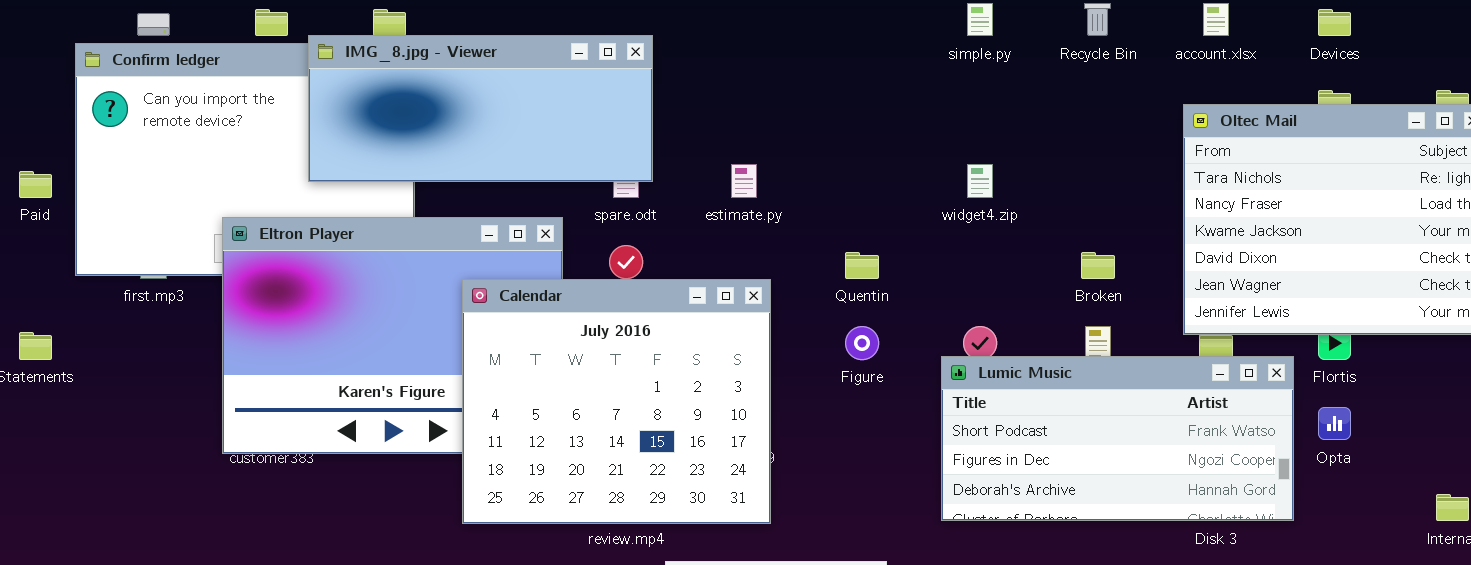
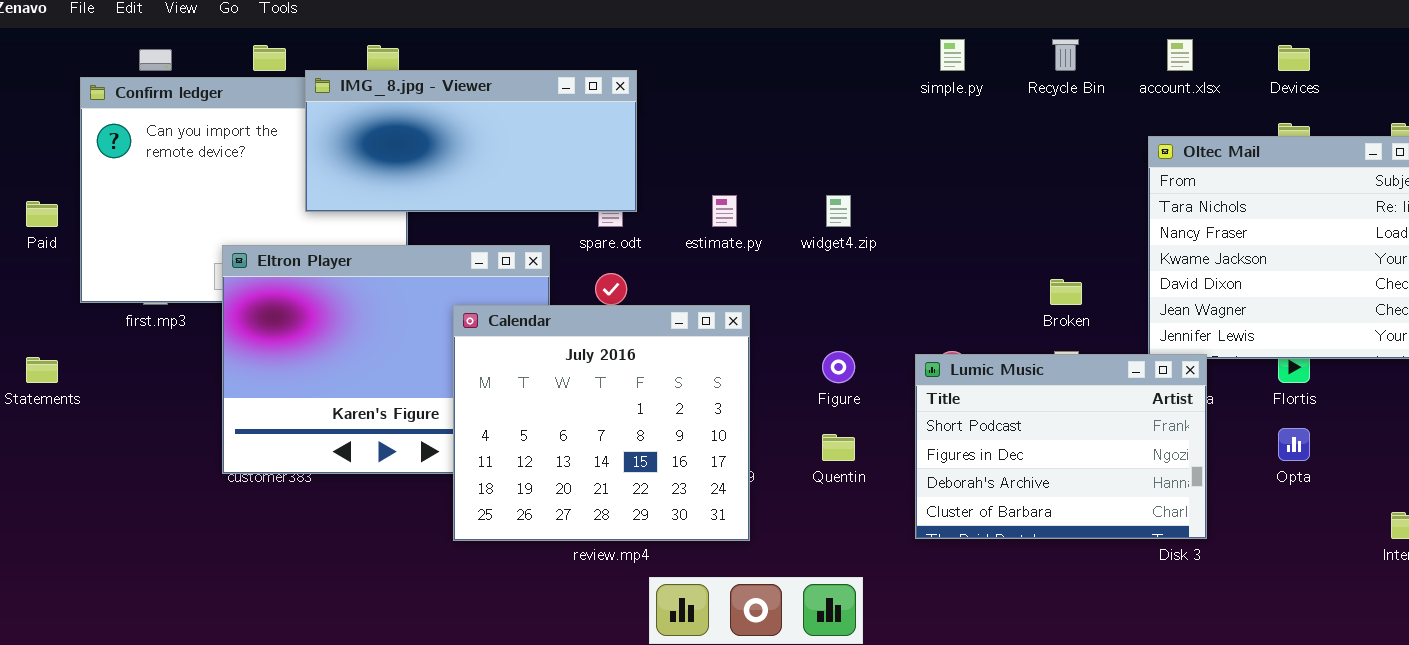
widget4.zip: [967,164,993,198] -> [826,195,851,227], moved
Quentin: [845,252,879,279] -> [822,434,855,461], moved
Lumic Music: [941,356,1294,521] -> [915,354,1207,539], resized

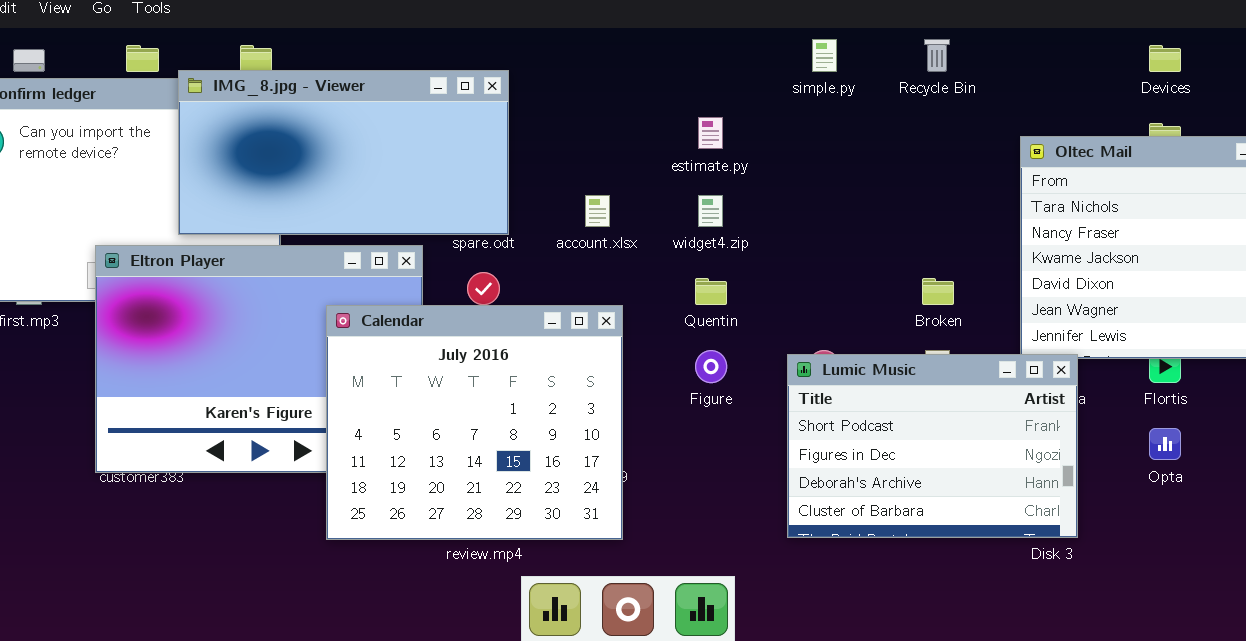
account.xlsx: [1167,39,1193,71] -> [585,195,610,227], moved
IMG_8.jpg - Viewer: [305,70,637,212] -> [178,70,509,235], resized
estimate.py: [712,195,737,227] -> [698,117,723,149], moved
Quentin: [822,434,855,461] -> [695,278,727,305], moved

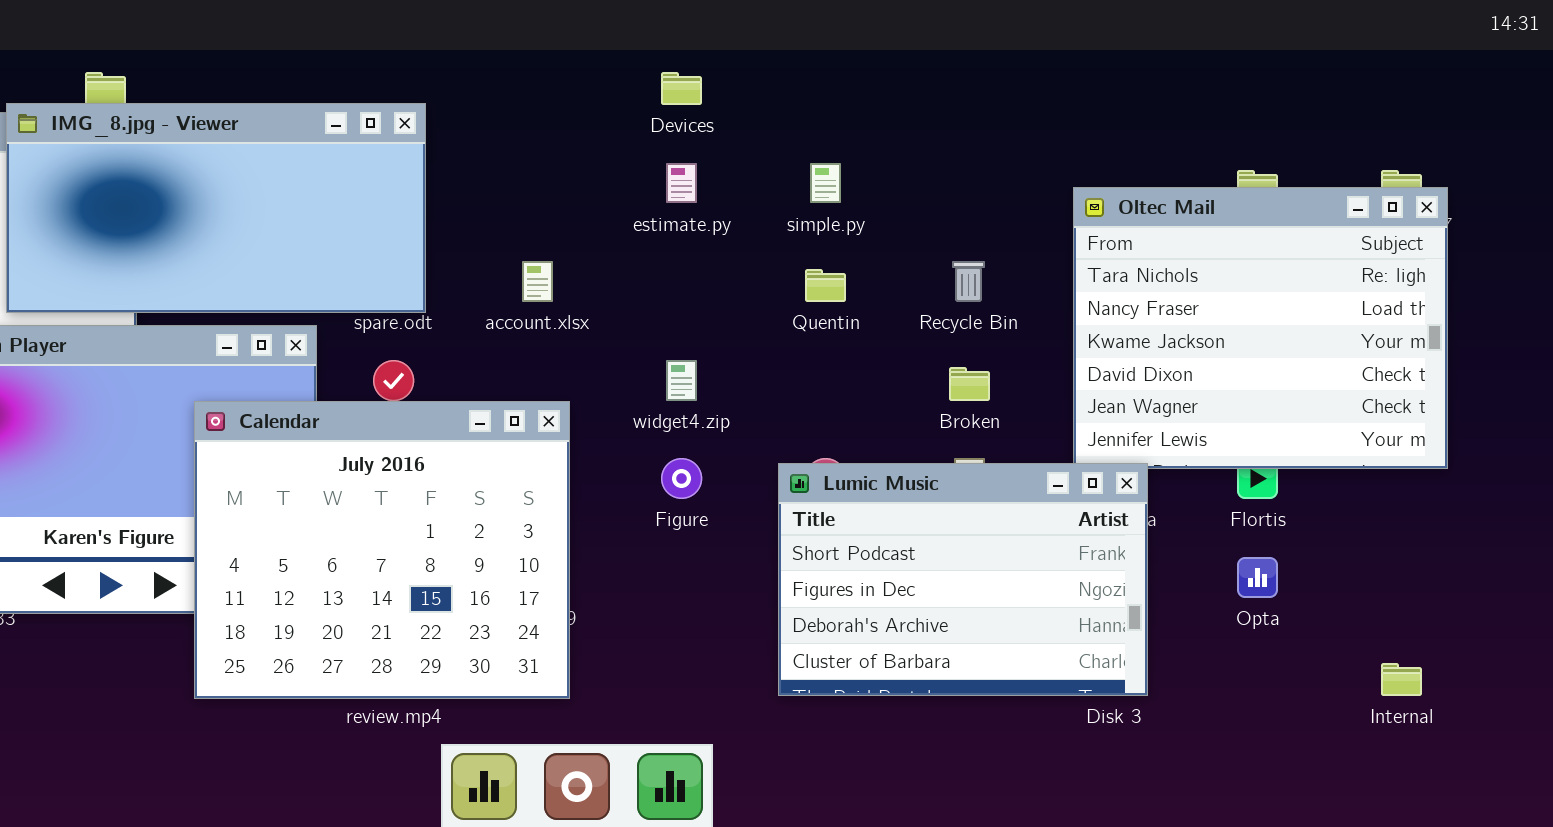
simple.py: [812,39,837,72] -> [810,163,841,203], moved
Recycle Bin: [924,39,950,72] -> [952,261,985,302], moved
Devices: [1149,45,1181,72] -> [661,72,702,105], moved
widget4.zip: [698,195,723,227] -> [666,360,697,401], moved
Quentin: [695,278,727,305] -> [805,269,846,302], moved

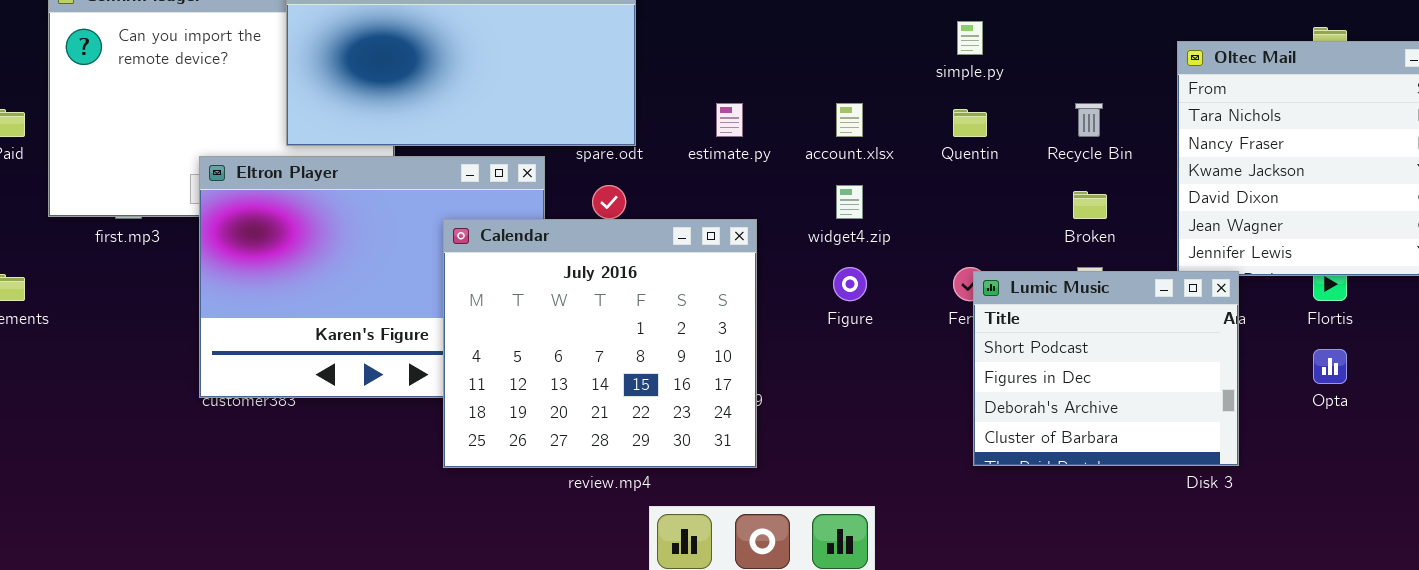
estimate.py: [666,163,697,203] -> [716,103,743,137], moved
account.xlsx: [522,261,553,302] -> [836,103,863,137], moved
Lumic Music: [778,463,1148,696] -> [973,271,1239,466], resized

